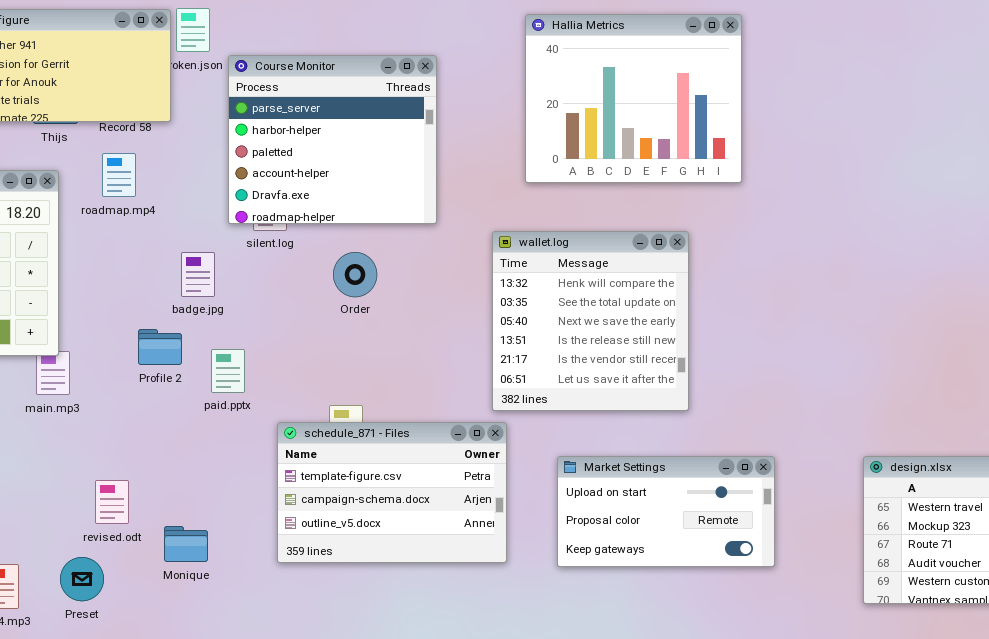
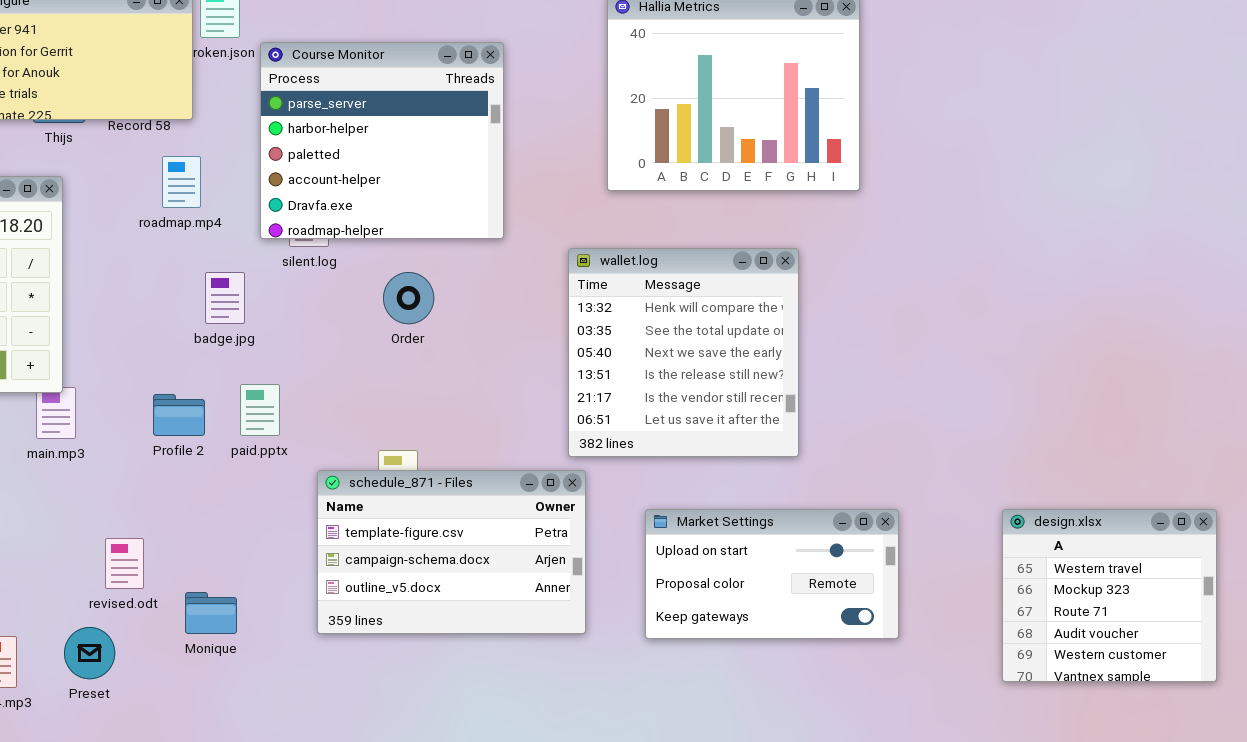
roadmap.mp4: [102,153,136,197] -> [162,156,201,208], moved
Profile 2: [138,329,182,365] -> [153,394,205,436], moved

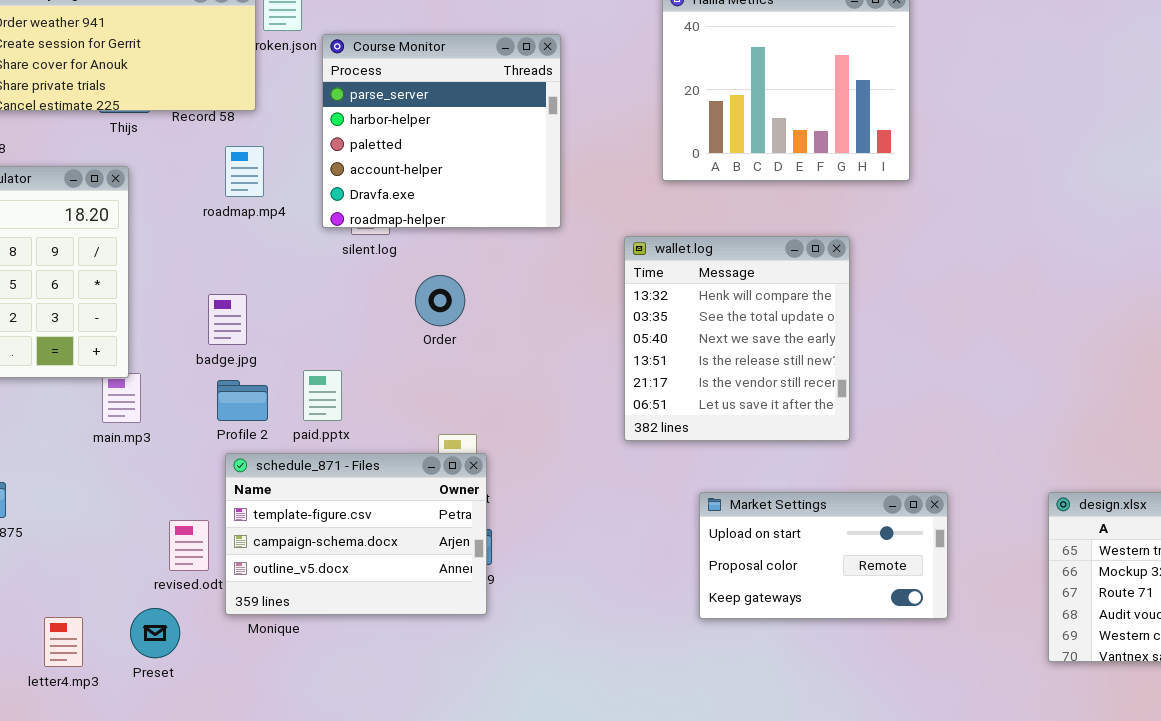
badge.jpg: [205,272,245,324] -> [208,294,247,345], moved
Order: [383,272,434,324] -> [415,275,465,326], moved
schedule_871 - Files: [317,470,586,634] -> [225,453,487,615], moved

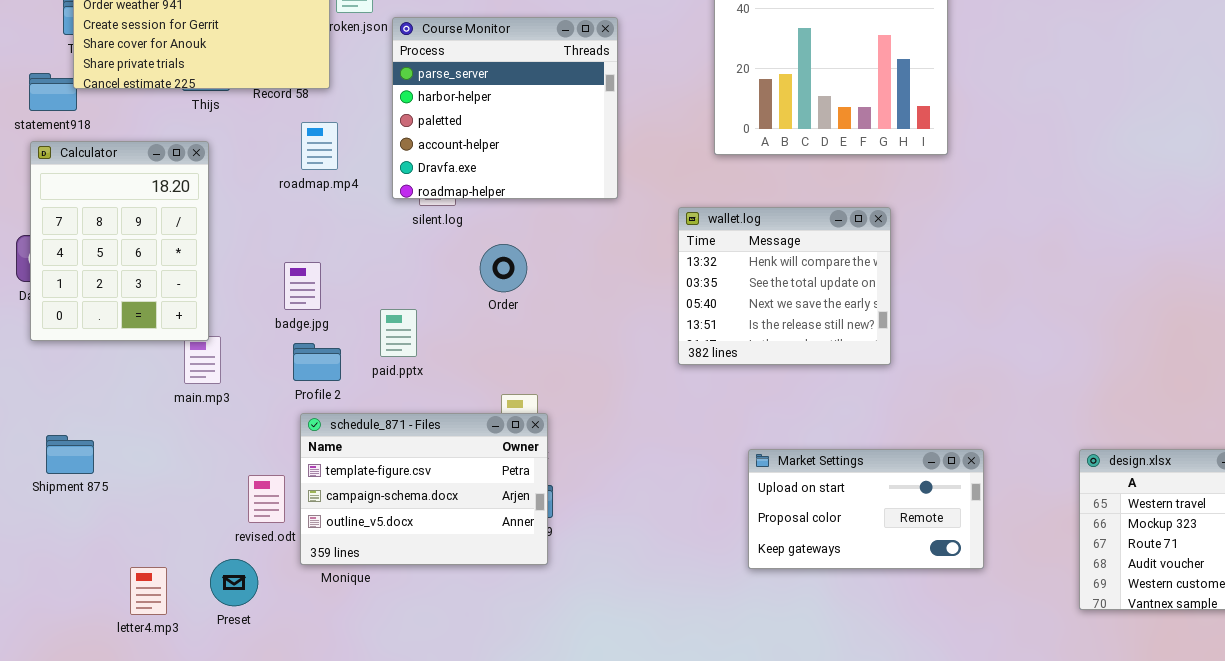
wallet.log: [624,236,850,441] -> [678,207,891,365], resized
paid.pptx: [303,370,342,421] -> [380,309,417,357], moved

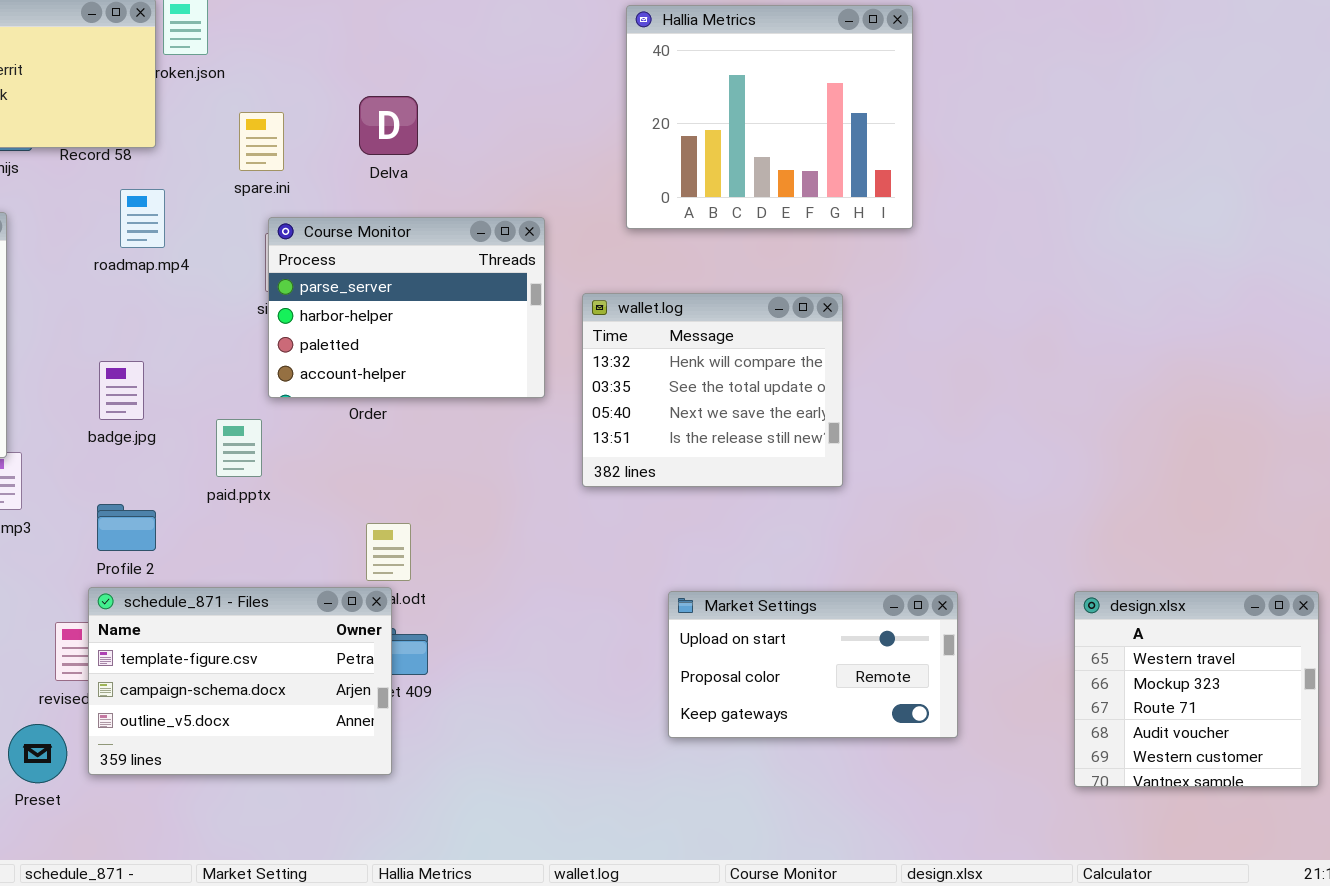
Course Monitor: [392,17,618,199] -> [268,217,545,398], moved, resized
Profile 2: [293,343,341,381] -> [97,504,156,551], moved
schedule_871 - Files: [300,413,548,565] -> [88,587,392,775], moved

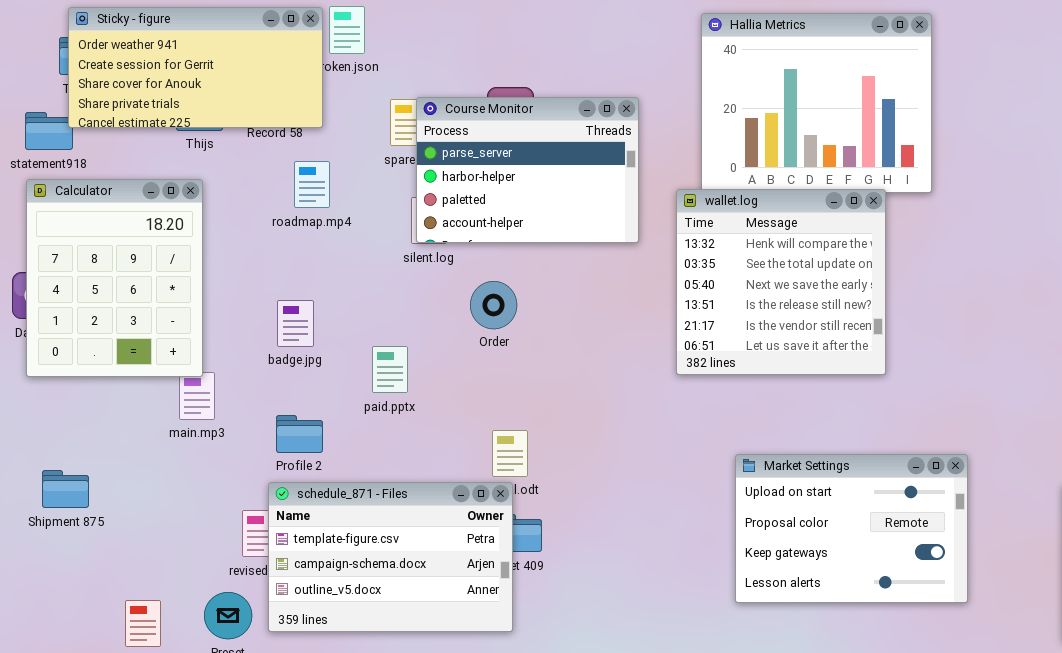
Course Monitor: [268,217,545,398] -> [416,97,639,243], moved
wallet.log: [582,293,843,487] -> [676,189,886,375], moved, resized
Market Settings: [668,591,958,738] -> [735,454,968,603], resized

